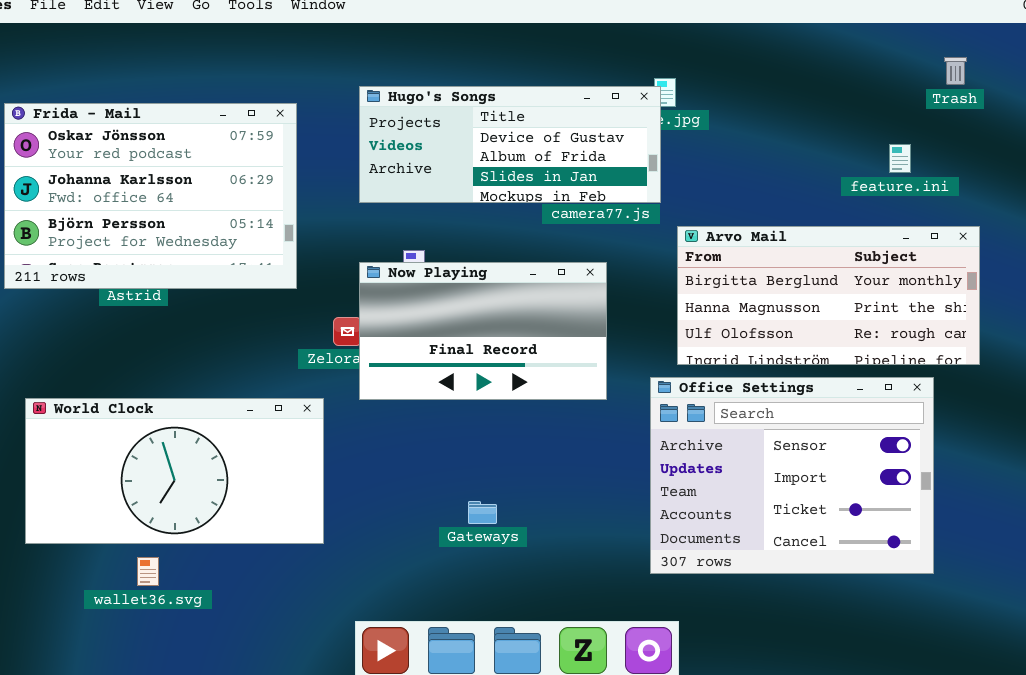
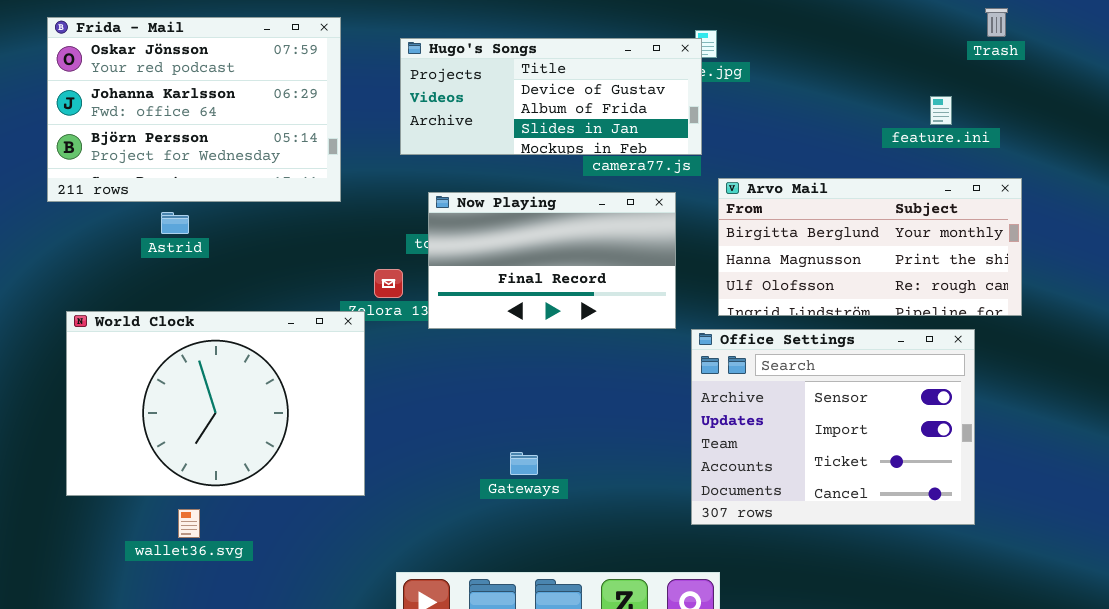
Frida - Mail: [4,103,297,289] -> [47,17,341,202], moved
Now Playing: [359,262,607,400] -> [428,192,676,329], moved
World Clock: [25,398,324,544] -> [66,311,365,496], resized

